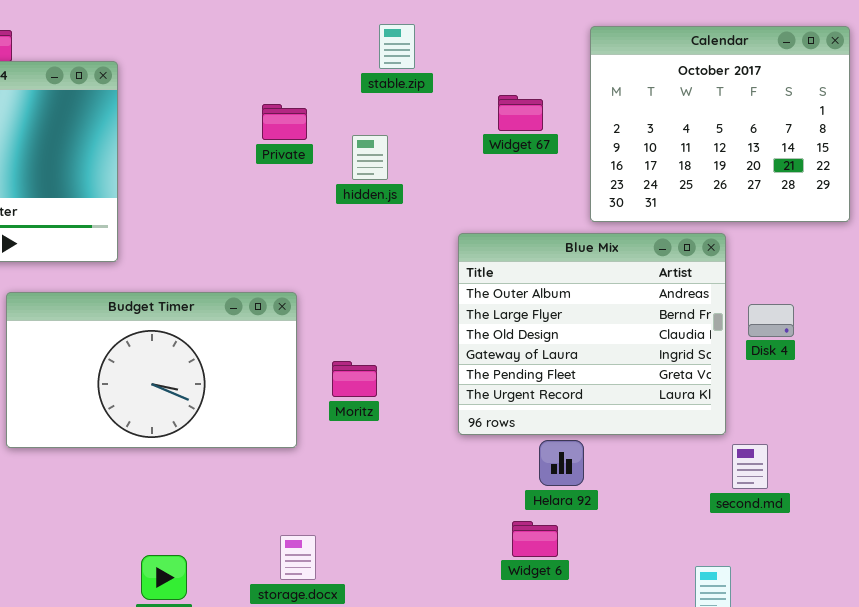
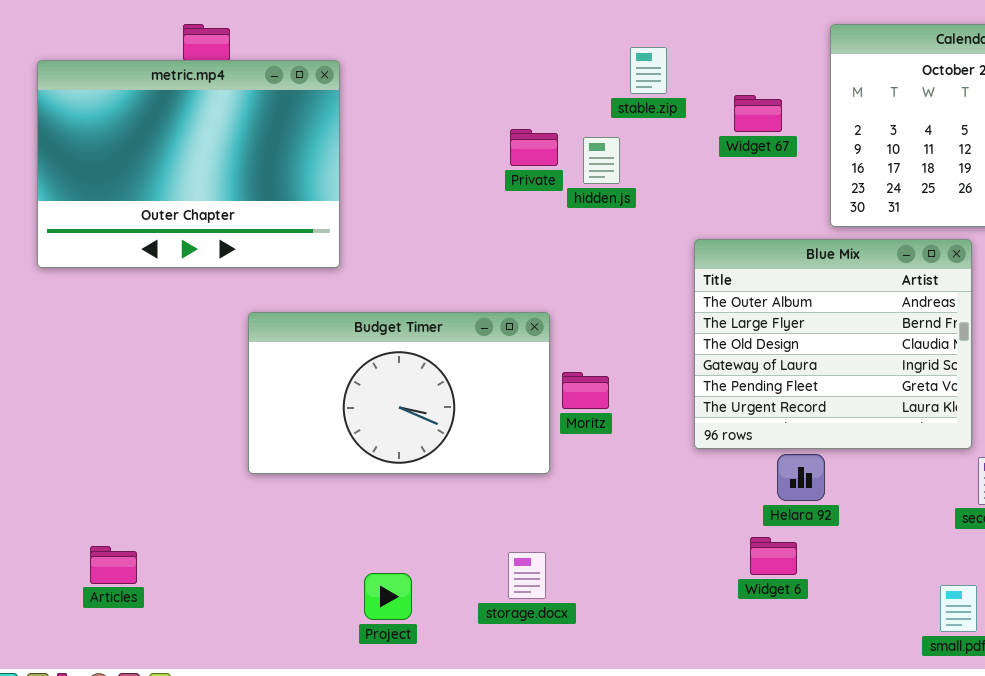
stable.zip: [379,24,415,69] -> [630,47,667,94], moved
Private: [262,104,307,140] -> [510,129,558,166], moved
Budget Timer: [6,292,297,448] -> [248,312,550,474], moved

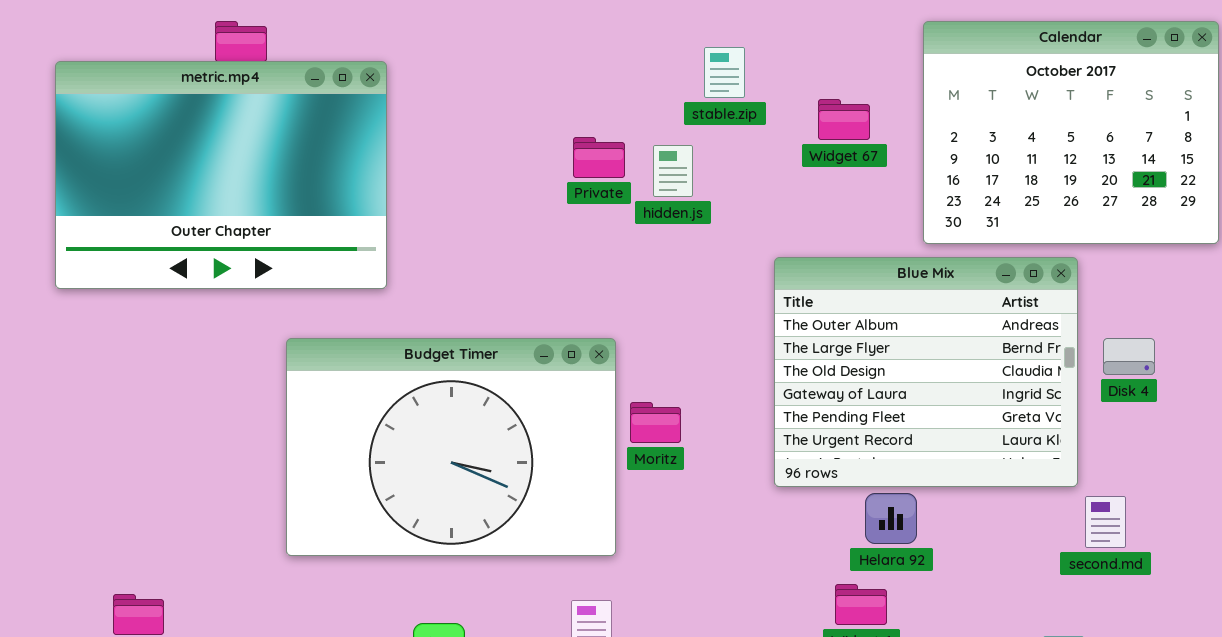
Budget Timer: [248,312,550,474] -> [286,338,616,556], resized

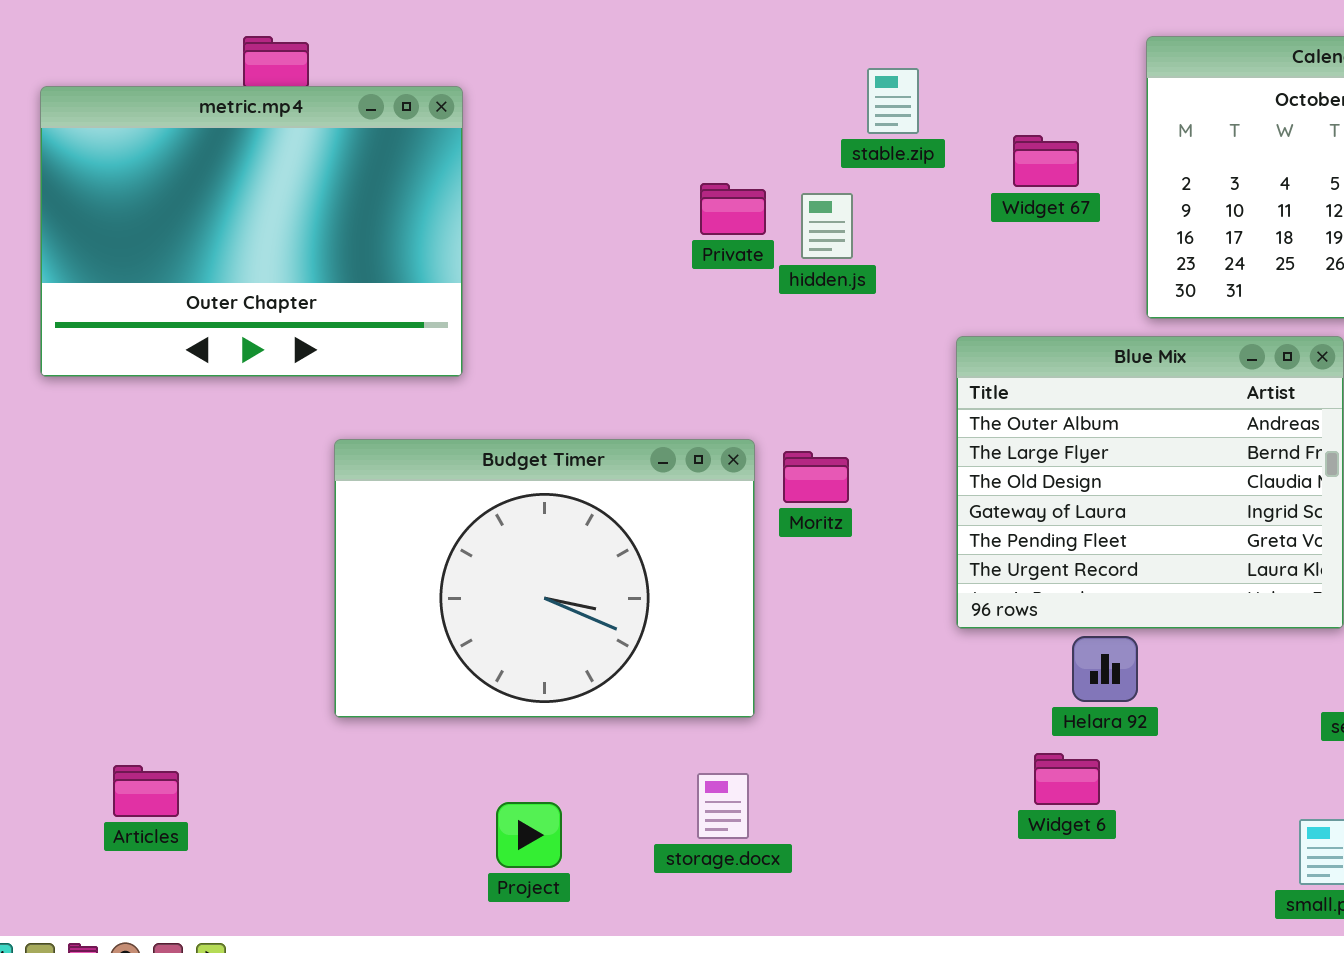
Moritz: [630,402,681,443] -> [783,451,849,503], moved

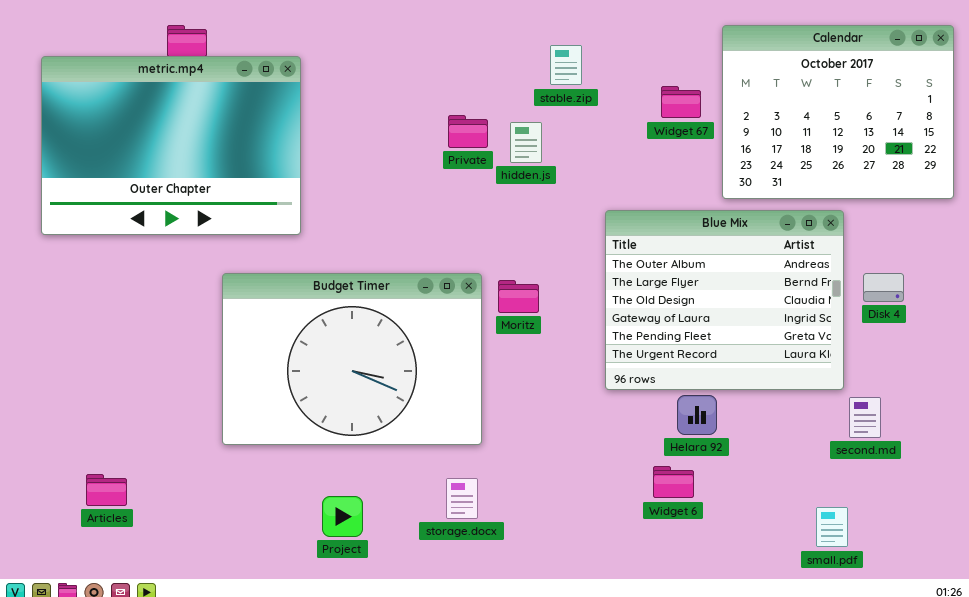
Widget 67: [1013,135,1079,187] -> [661,86,701,118], moved

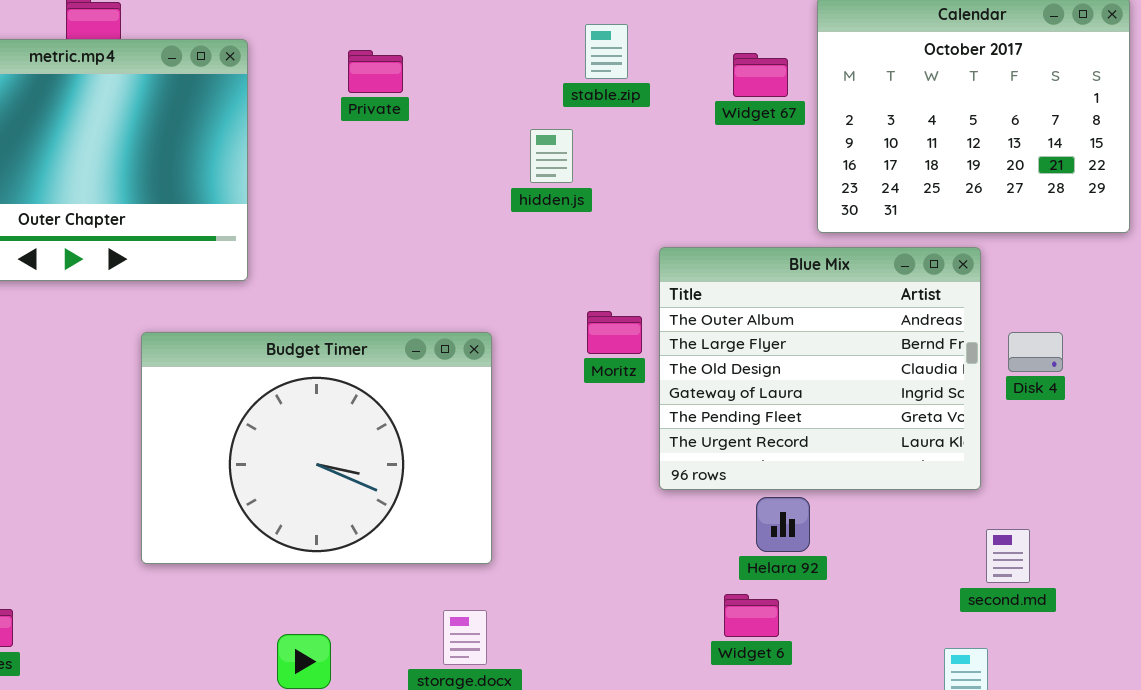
Widget 67: [661,86,701,118] -> [733,53,788,97], moved
Private: [448,115,488,148] -> [348,50,403,93], moved
Moritz: [498,280,539,313] -> [587,311,642,354], moved
second.md: [849,397,881,438] -> [986,529,1030,583], moved

